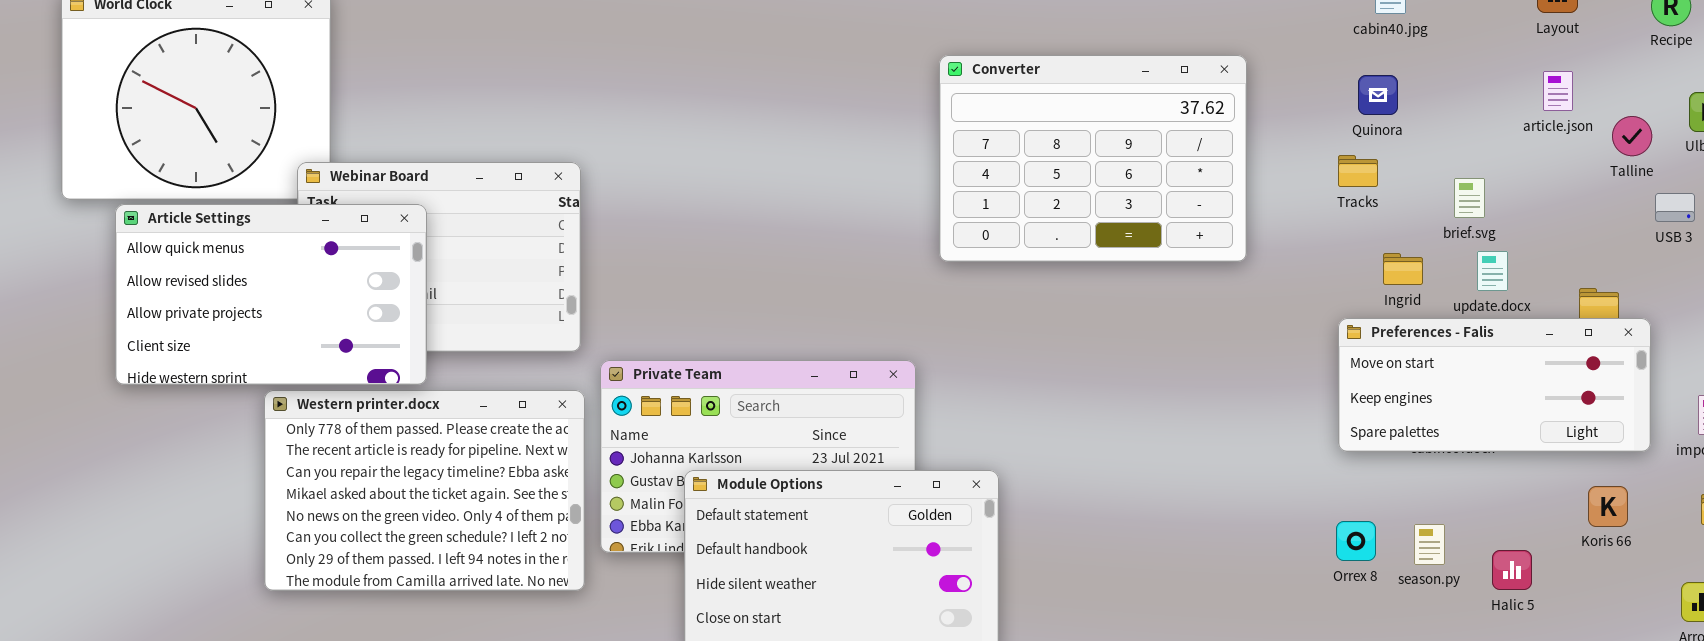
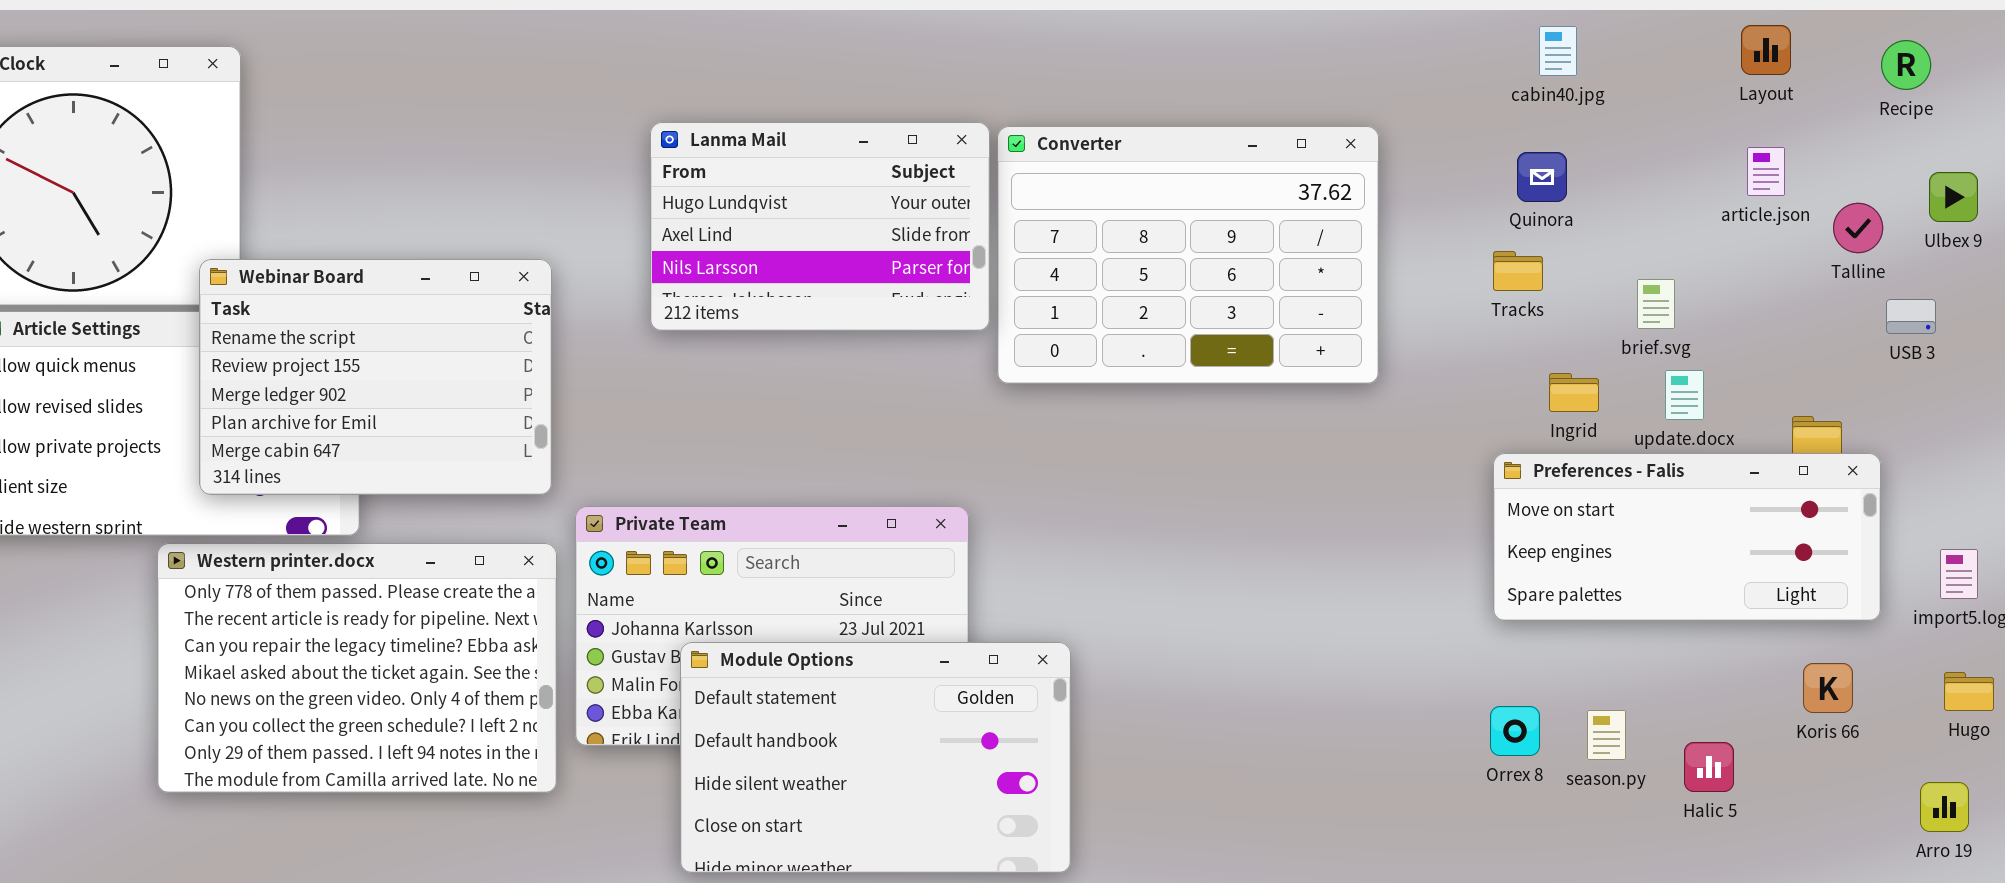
Lanma Mail: none -> [650,122,990,331], opened
Webinar Board: [297,162,581,352] -> [199,259,552,495], raised

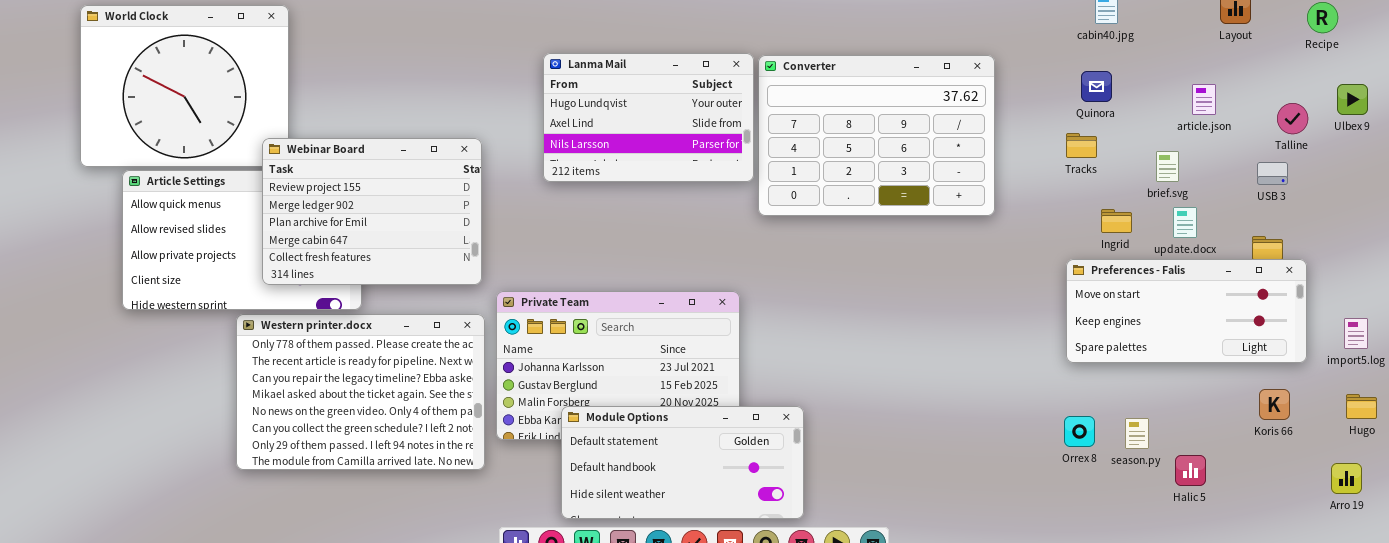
article.json: [1747,147,1785,196] -> [1192,84,1216,115], moved
Webinar Board: [199,259,552,495] -> [262,138,482,285], scrolled down 1 row
USB 3: [1886,299,1936,334] -> [1257,162,1288,185], moved
Module Options: [680,642,1071,873] -> [561,406,804,519], resized
Halic 5: [1684,742,1734,792] -> [1175,455,1206,486], moved

